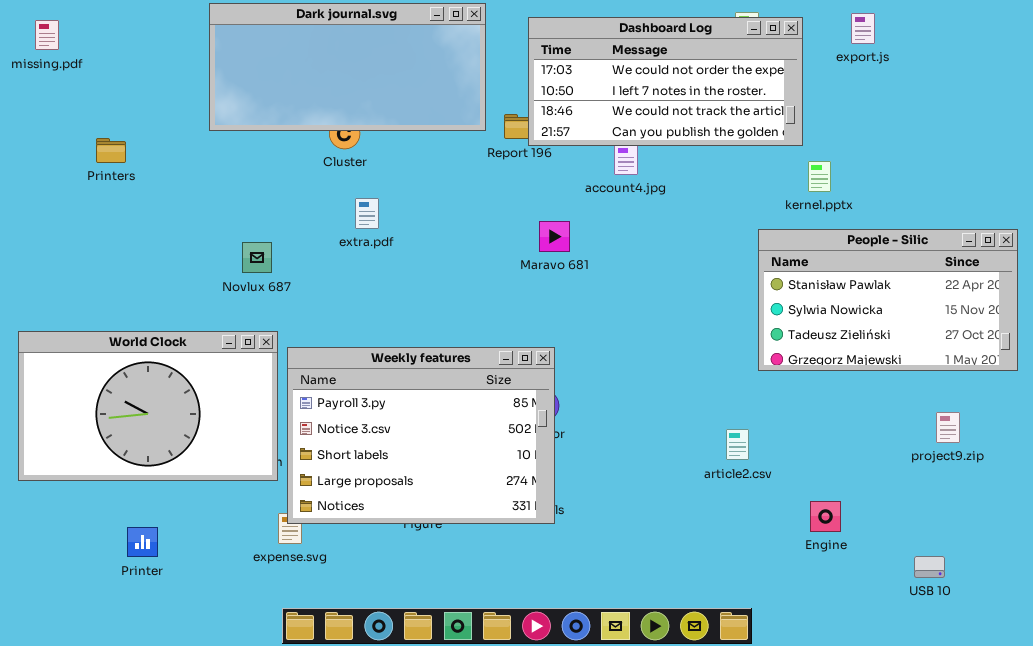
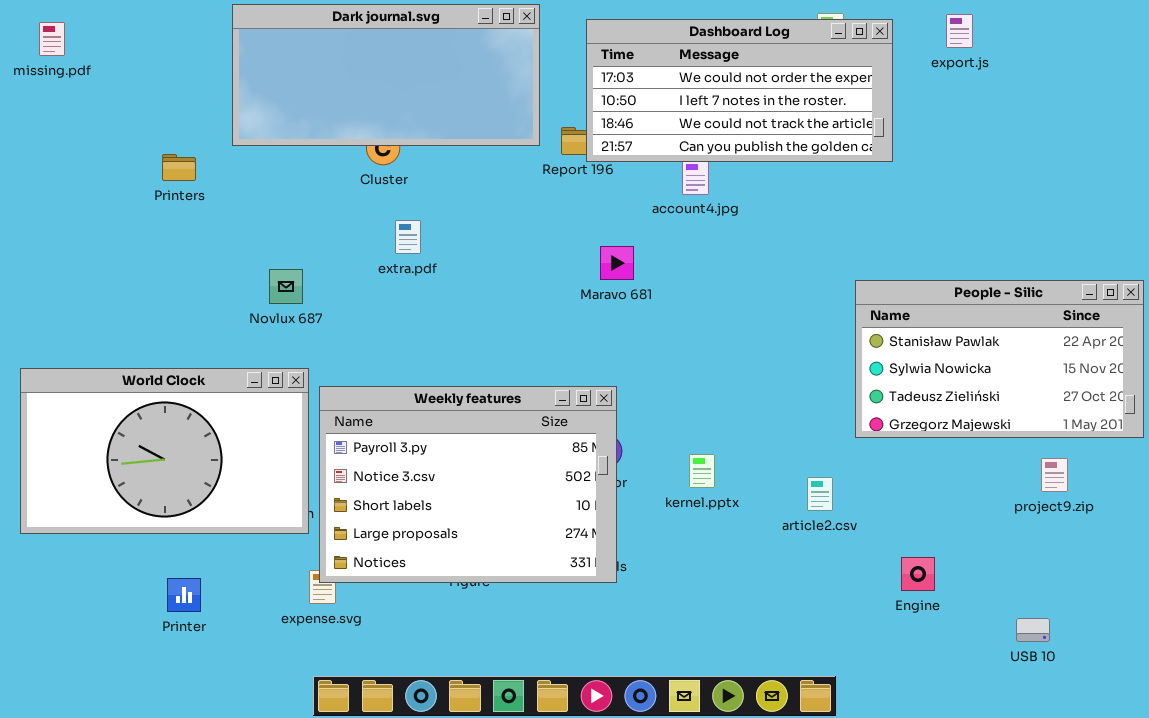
Printers: [96,138,126,163] -> [162,154,196,181], moved
kernel.pptx: [808,161,831,192] -> [689,454,715,488], moved
People - Silic: [758,229,1018,371] -> [855,280,1144,438], moved
Printer: [127,527,158,557] -> [167,578,201,612], moved

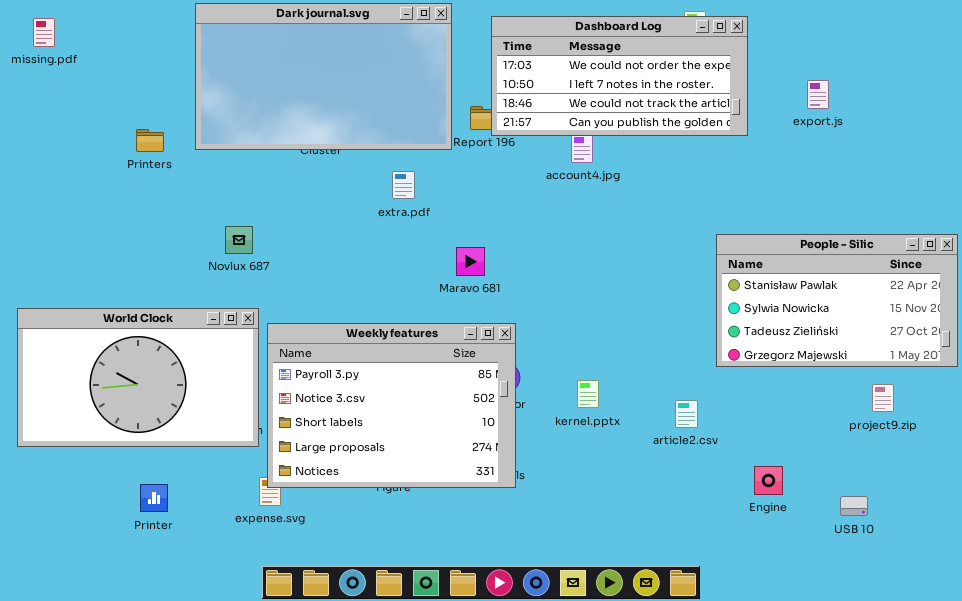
Dark journal.svg: [232,4,540,146] -> [195,3,452,150], resized
export.js: [946,14,973,48] -> [807,80,829,109], moved
extra.pdf: [395,220,421,254] -> [392,171,415,199], moved
Maravo 681: [600,246,634,280] -> [456,247,485,276], moved
USB 10: [1016,618,1050,642] -> [840,496,868,516], moved

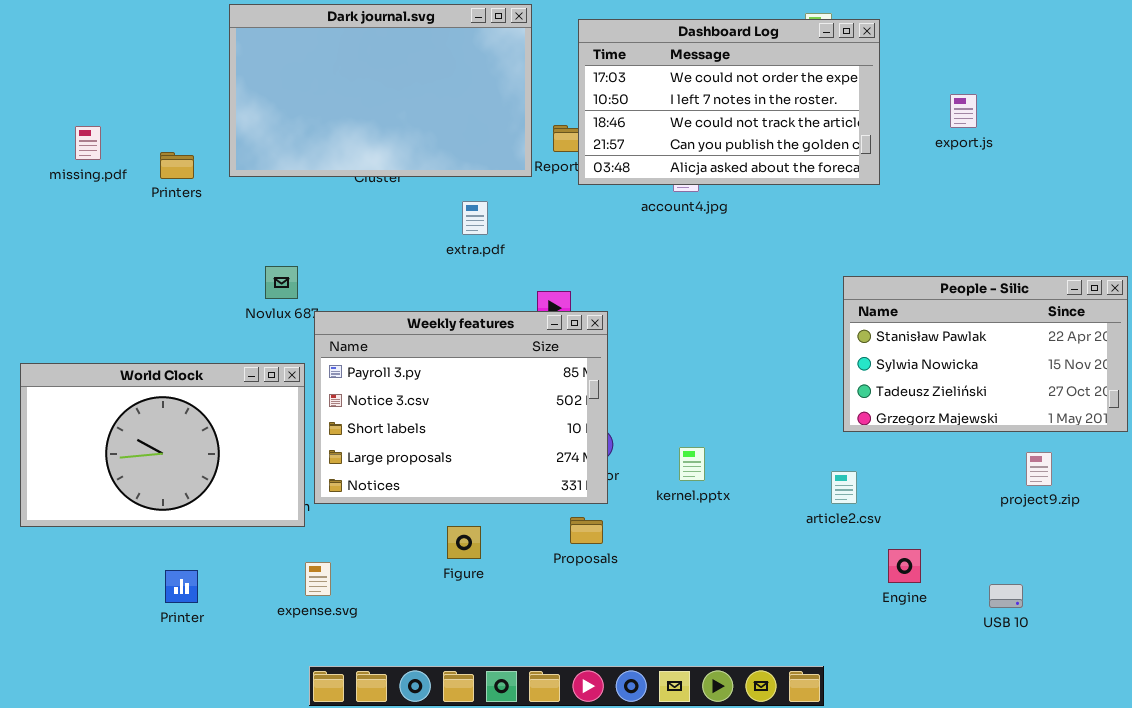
Dashboard Log: [491,16,748,136] -> [578,19,880,185], resized
missing.pdf: [33,18,55,47] -> [75,126,101,160], moved
Weekly features: [267,323,516,488] -> [314,311,608,504], moved
article2.csv: [675,400,698,428] -> [831,471,857,504], moved

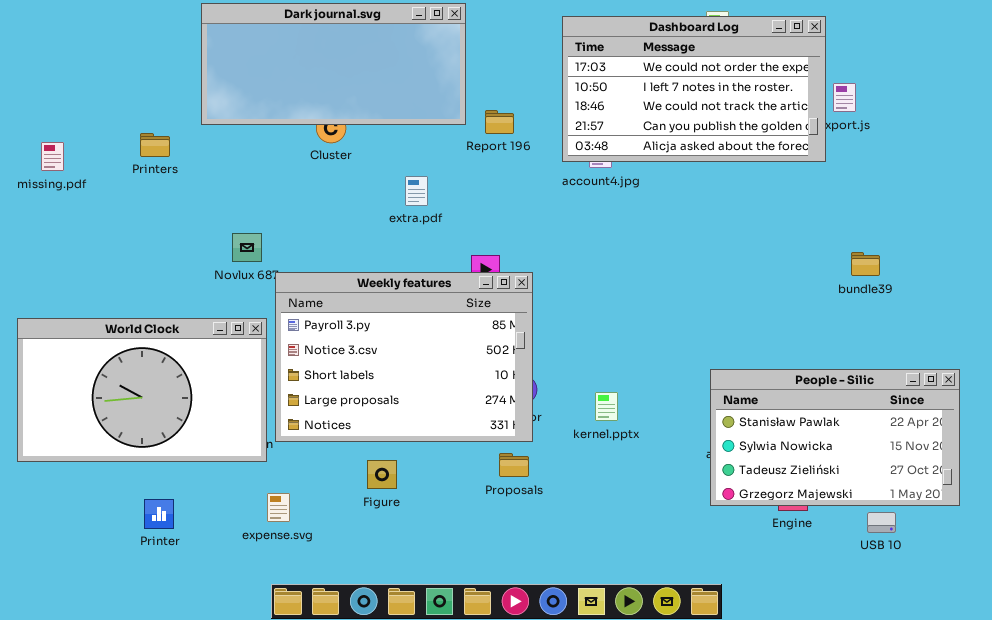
Dark journal.svg: [229,4,532,177] -> [201,3,466,125], resized
Dashboard Log: [578,19,880,185] -> [562,16,826,162], moved
missing.pdf: [75,126,101,160] -> [41,142,64,171], moved
People - Silic: [843,276,1128,432] -> [710,369,960,506], moved
Figure: [447,526,481,559] -> [367,460,397,489], moved

